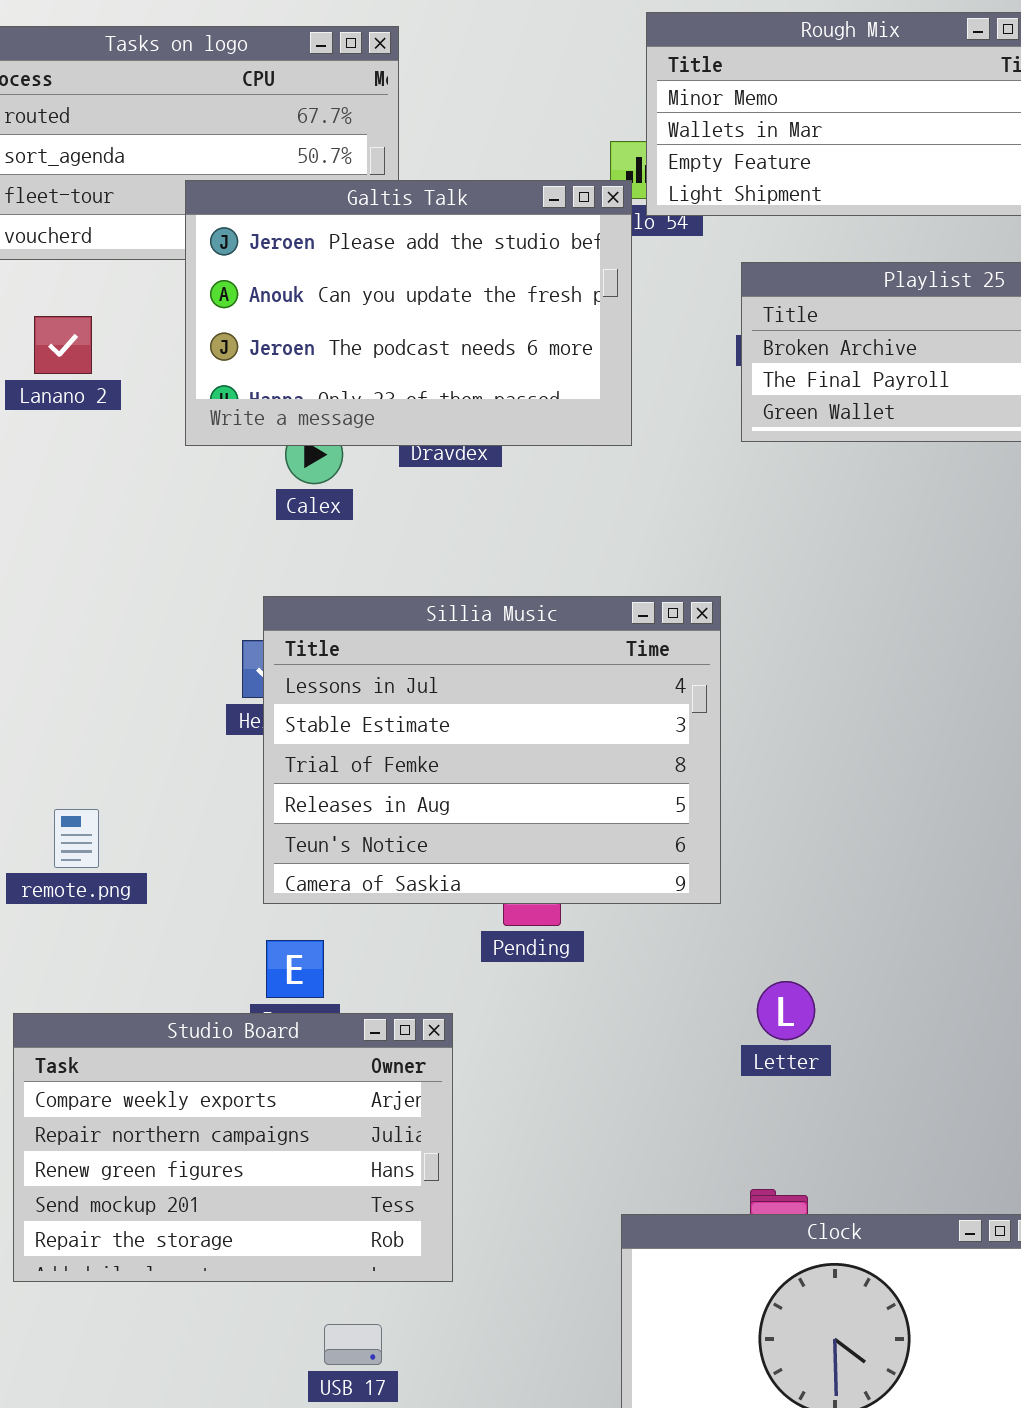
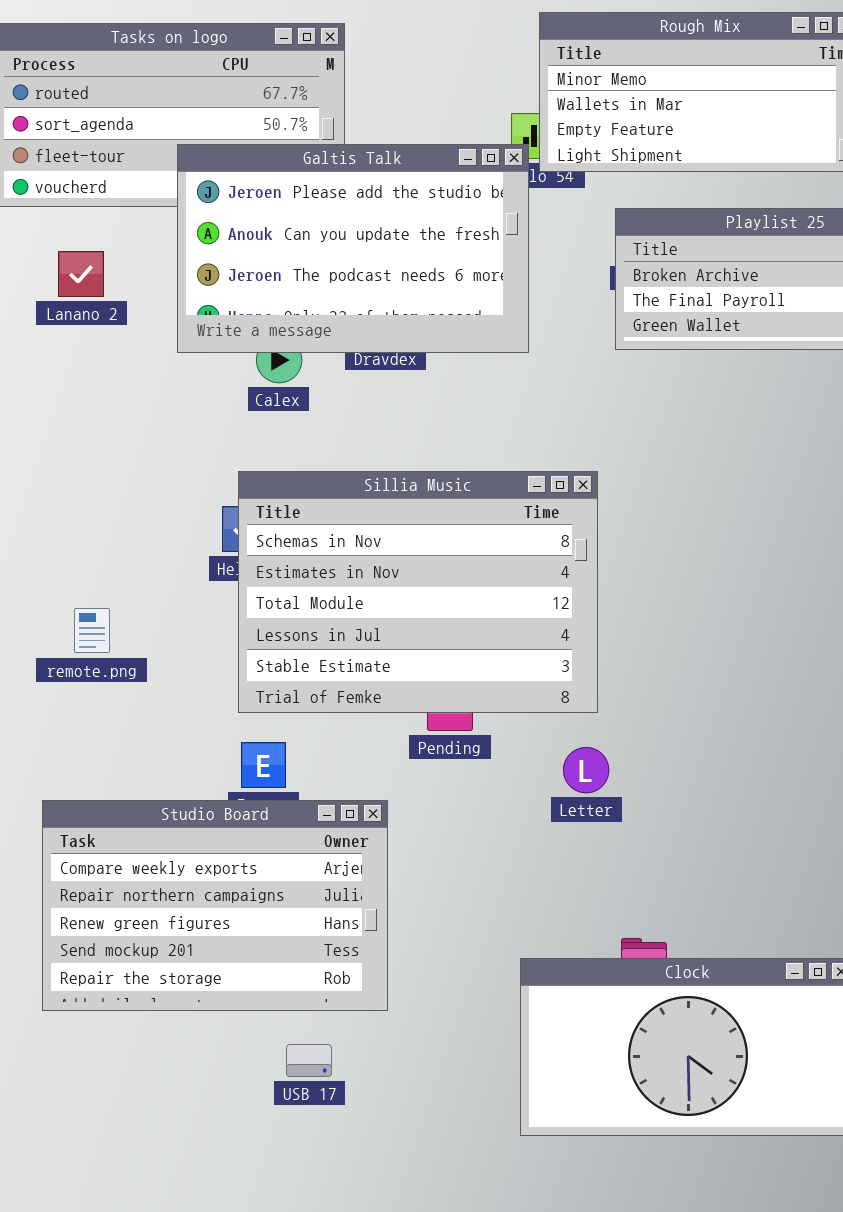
Sillia Music: [263,596,721,904] -> [238,471,598,713], scrolled up 3 rows
remote.png: [54,809,99,868] -> [74,608,110,653], moved
Letter: [757,981,815,1040] -> [563,747,609,793], moved

